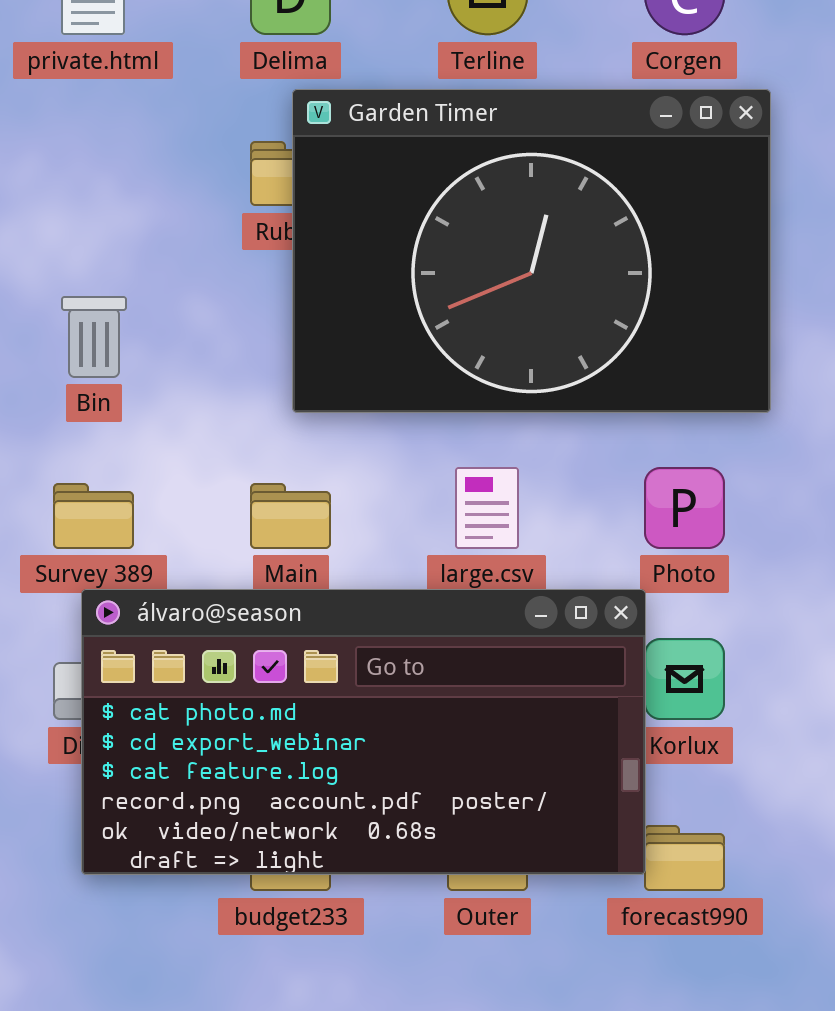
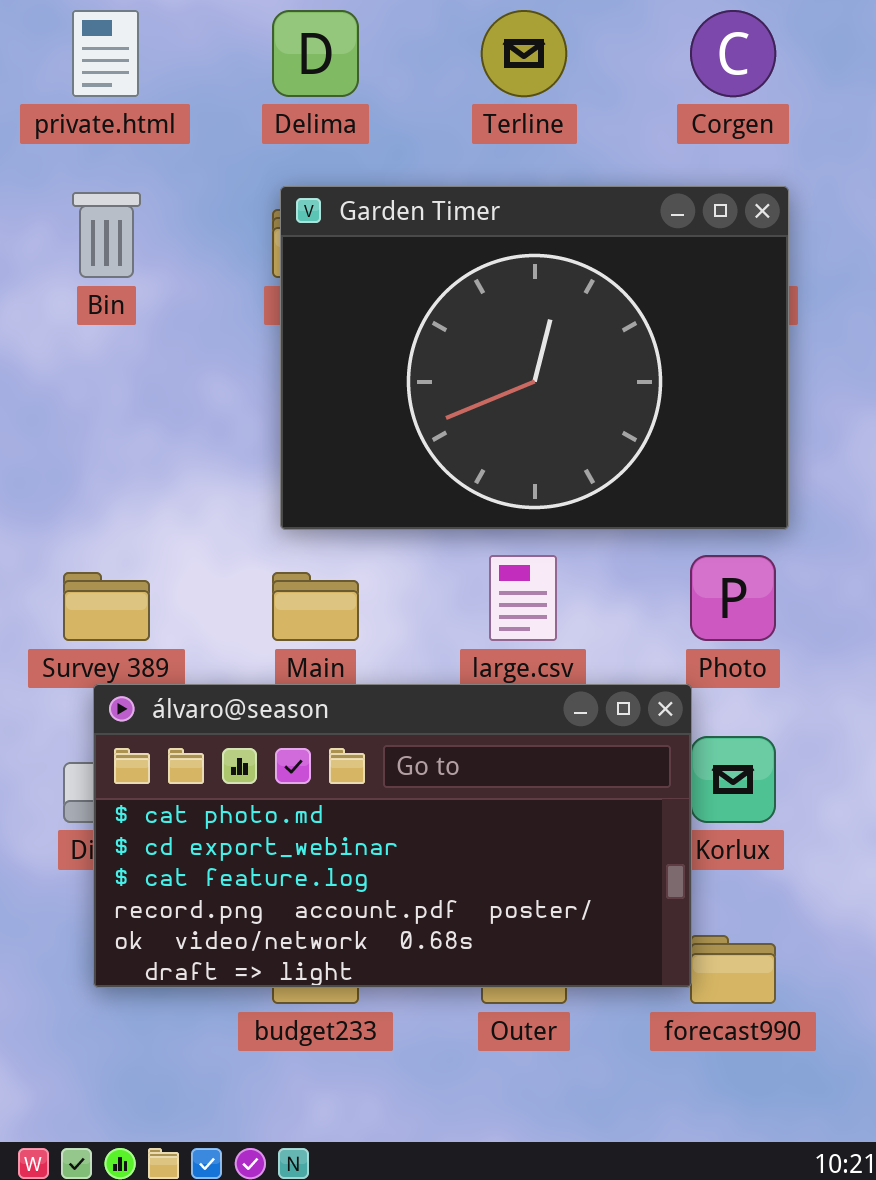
Garden Timer: [292,89,771,413] -> [280,186,789,530], moved
Bin: [61,296,127,378] -> [72,192,141,278], moved

